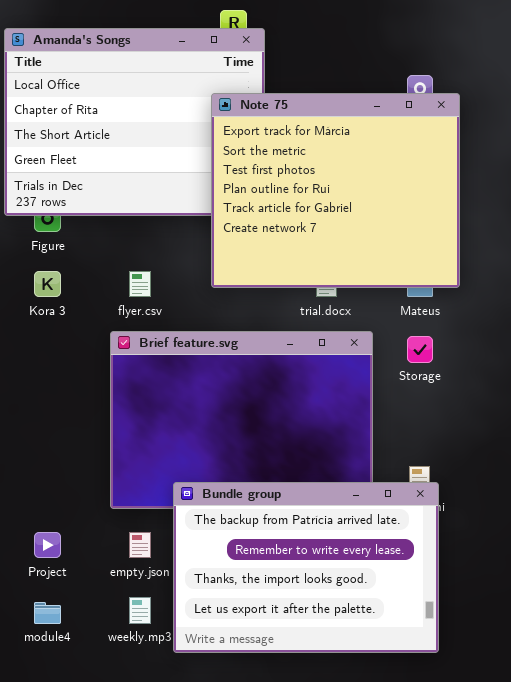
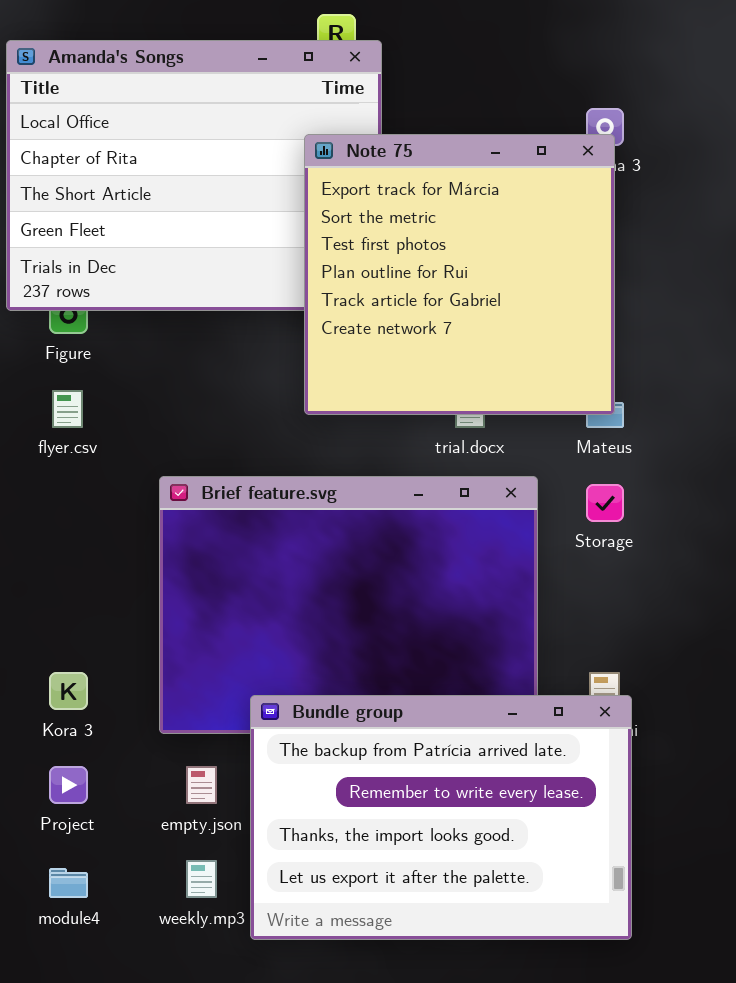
Note 75: [211,93,460,288] -> [304,134,615,415], resized
Kora 3: [34,271,61,297] -> [49,672,88,710], moved
flyer.csv: [129,271,151,297] -> [52,390,83,428], moved

